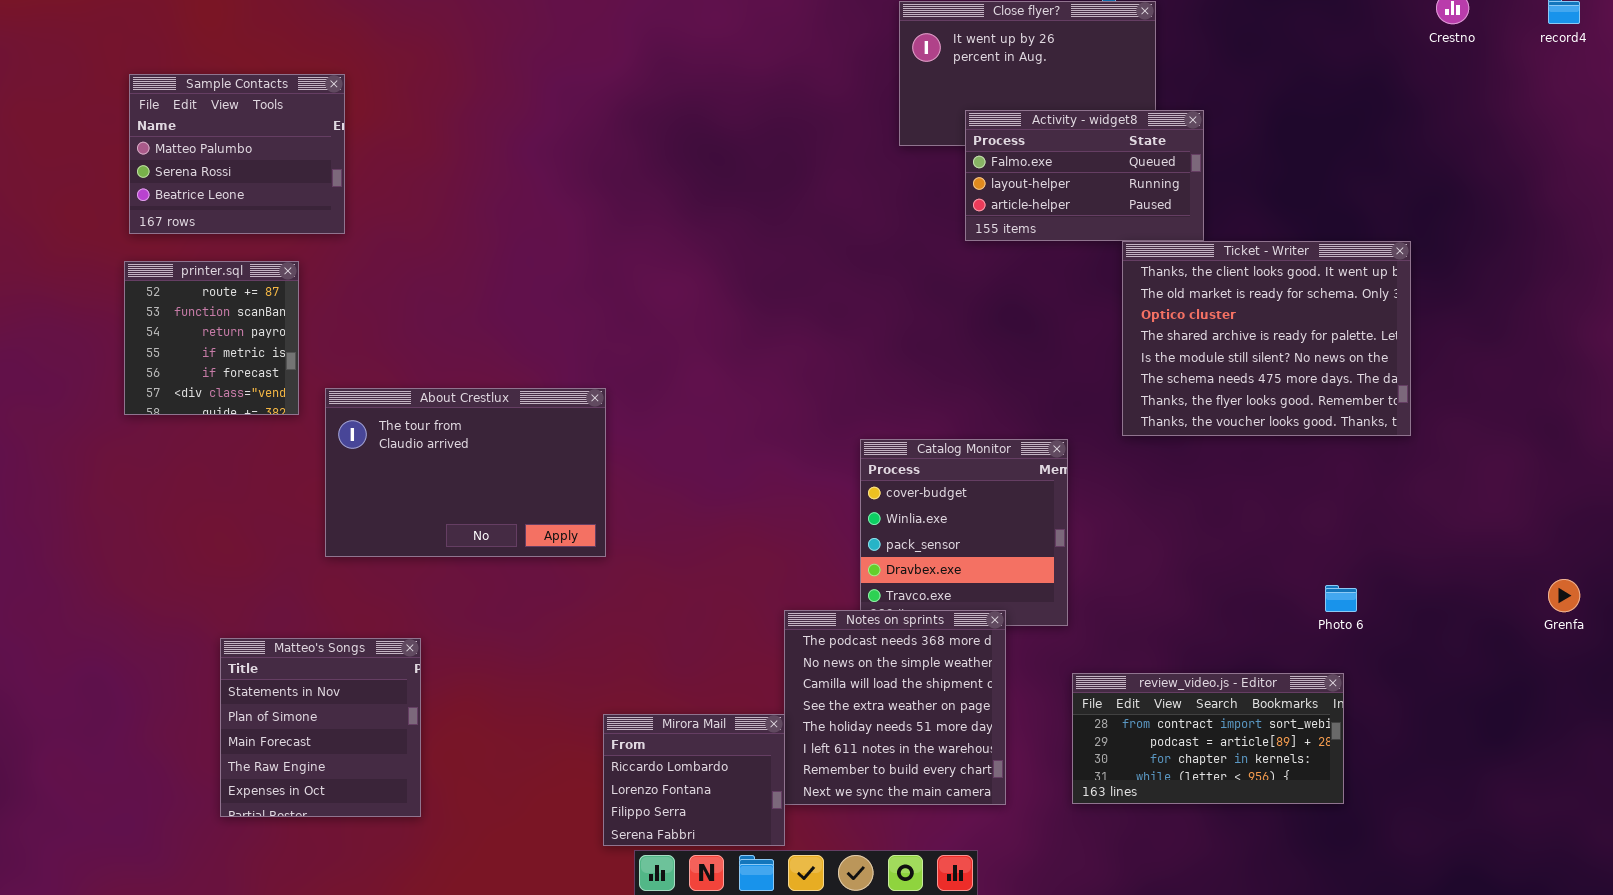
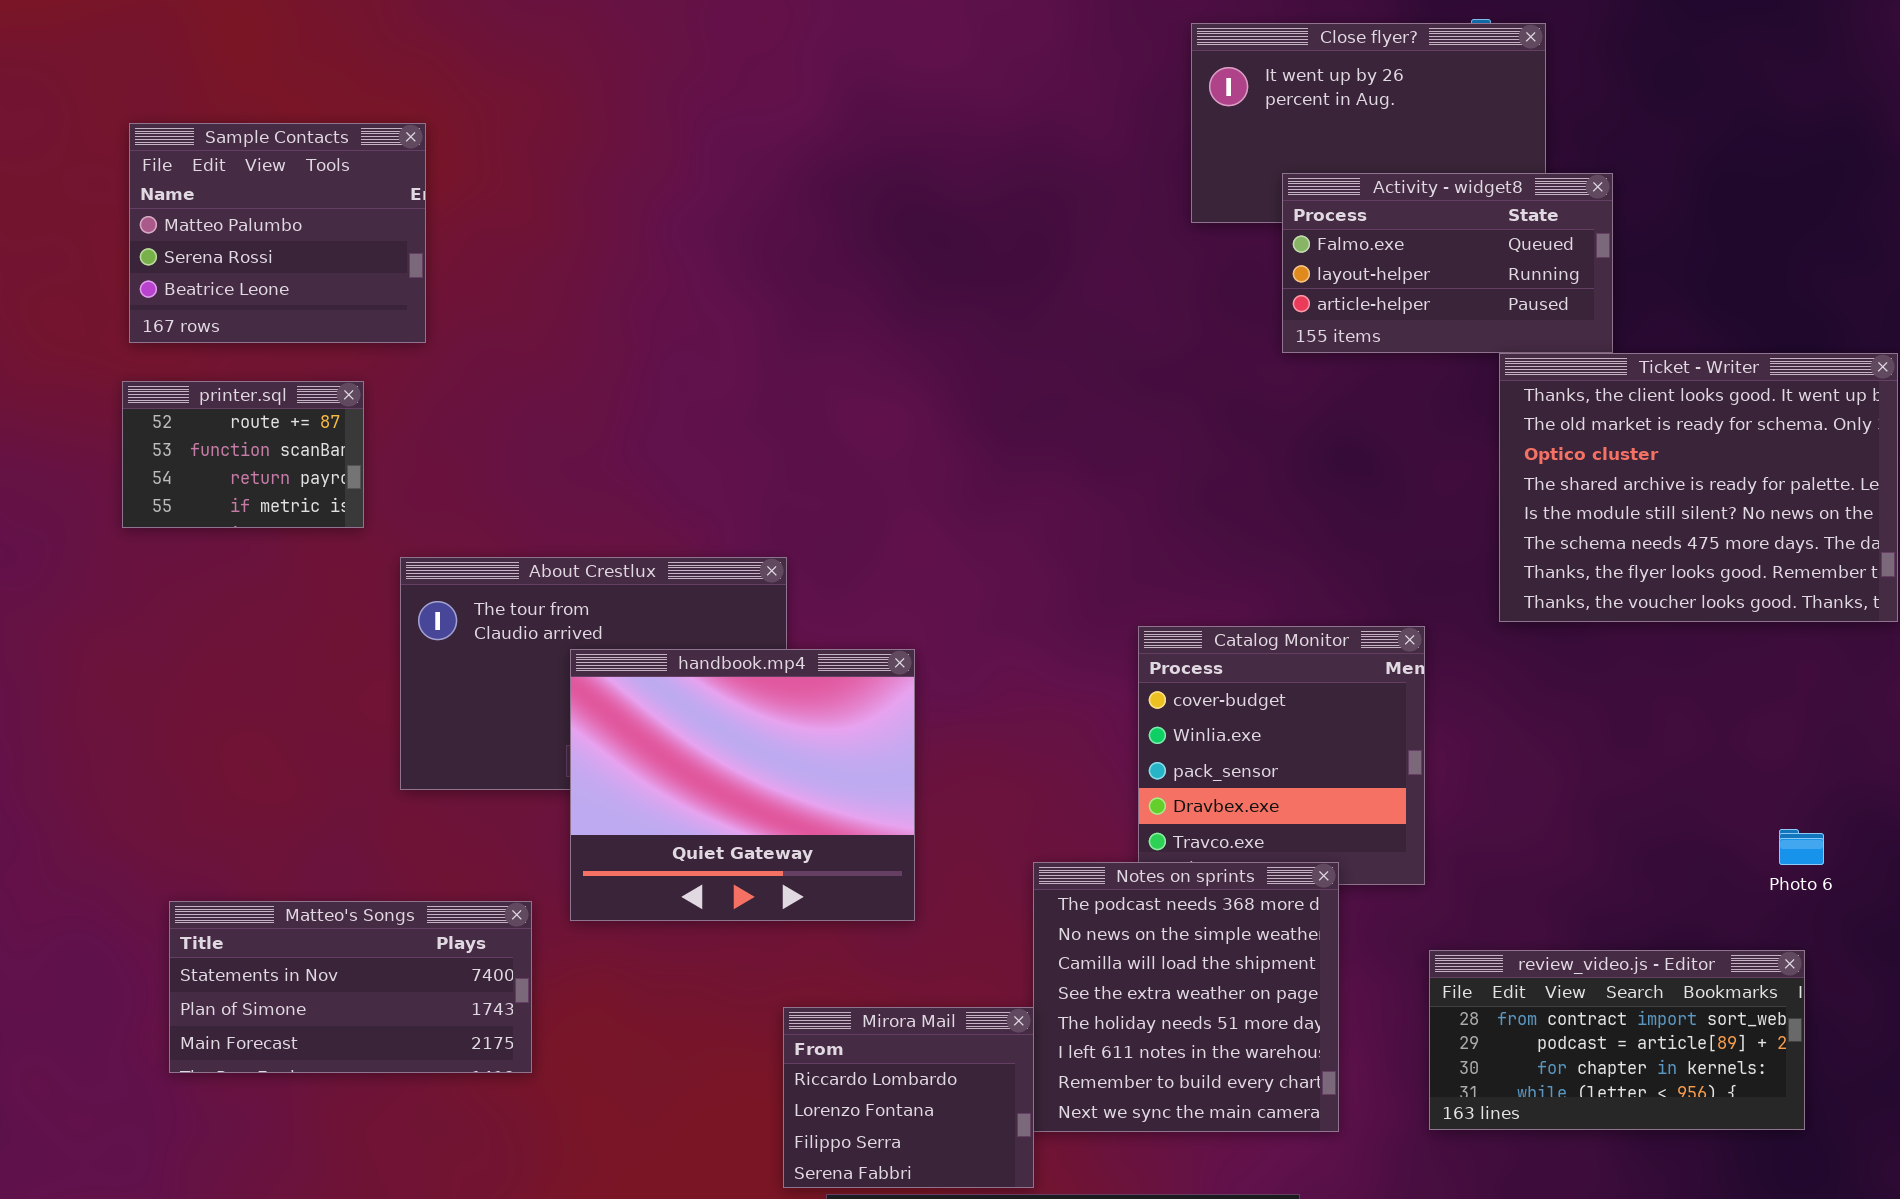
printer.sql: [124,261,299,415] -> [122,381,364,528], resized
handbook.mp4: none -> [570,649,915,921], opened
Matteo's Songs: [220,638,421,817] -> [169,901,532,1073], resized

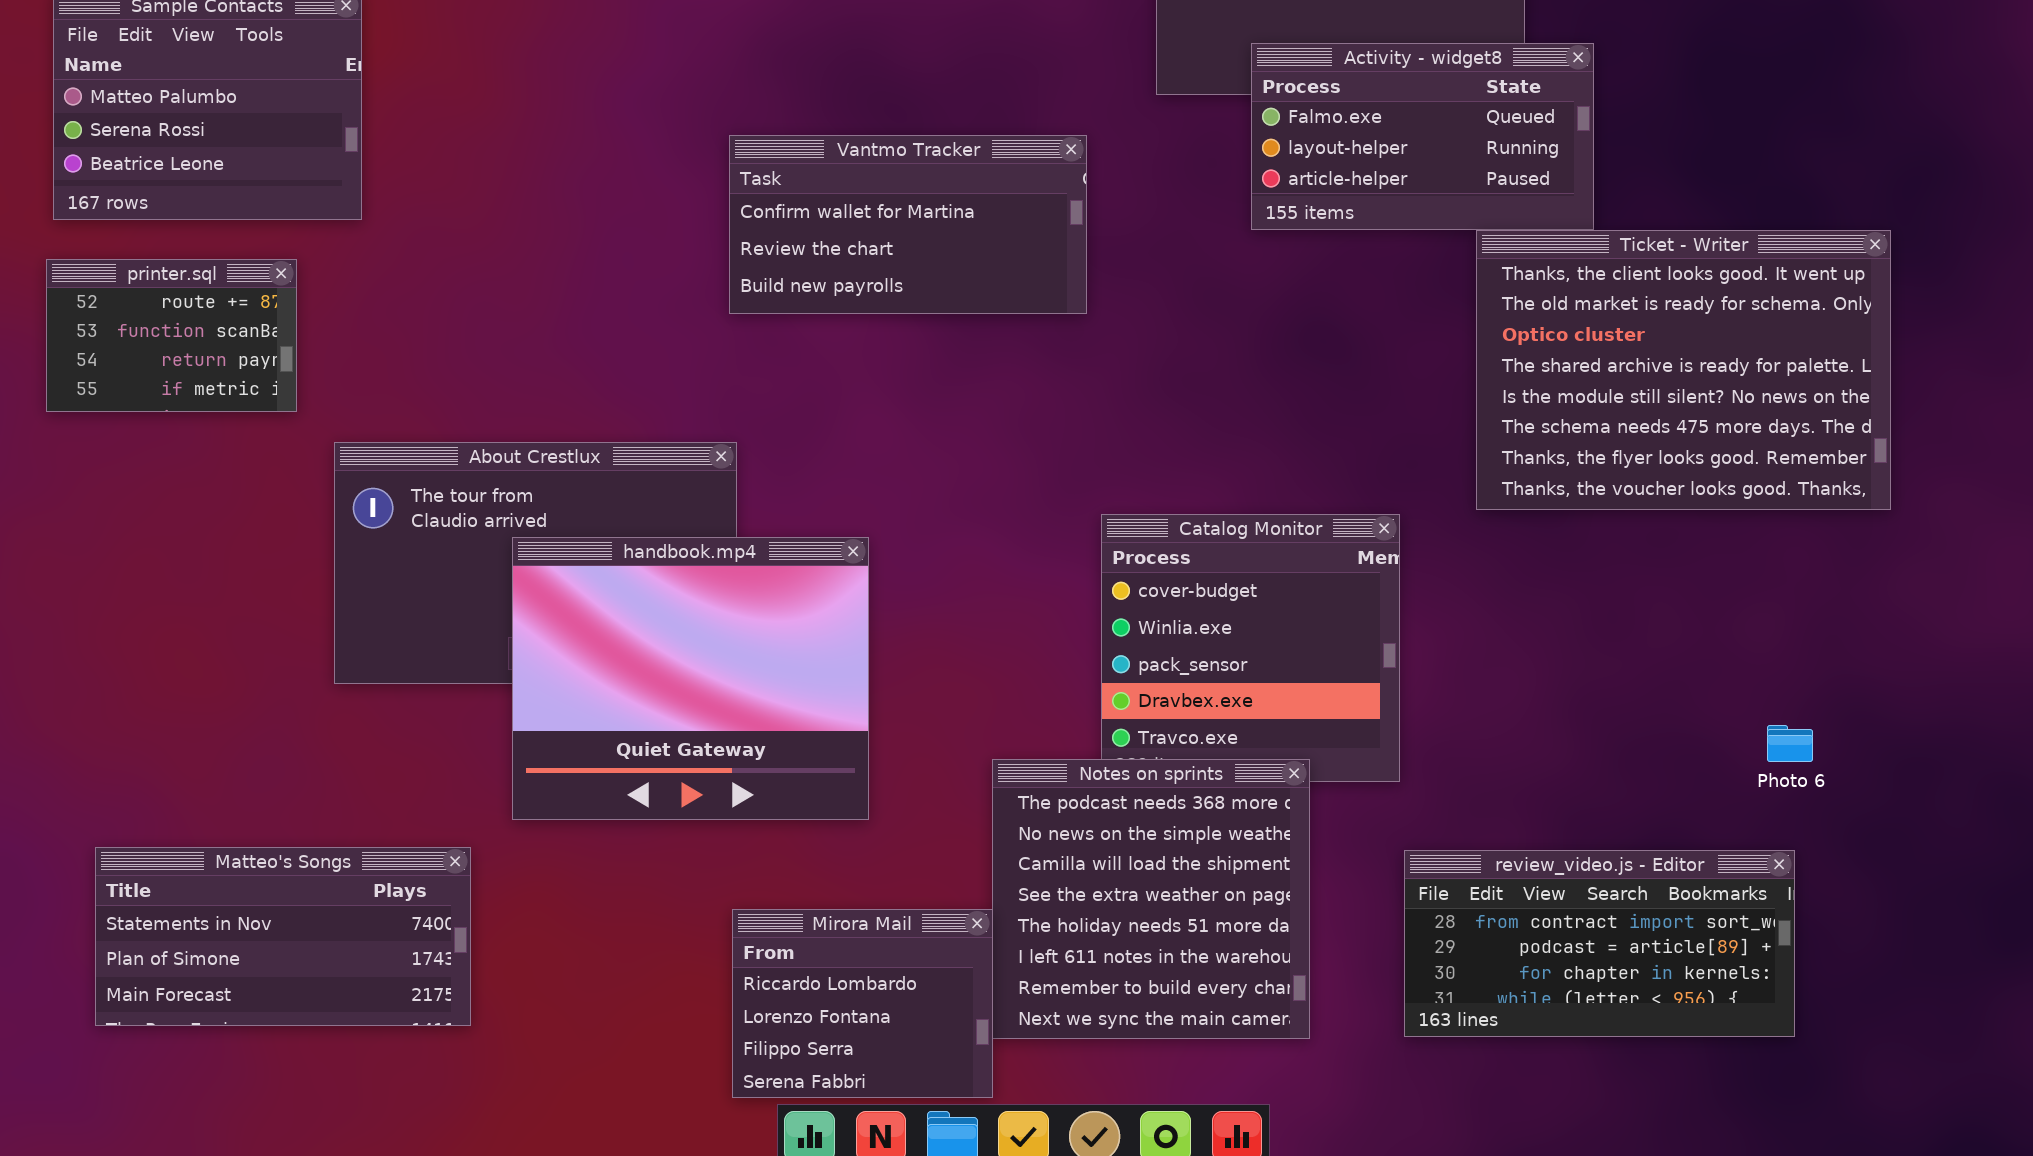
Vantmo Tracker: none -> [729,135,1087,314], opened
Matteo's Songs: [169,901,532,1073] -> [95,847,471,1026], moved

